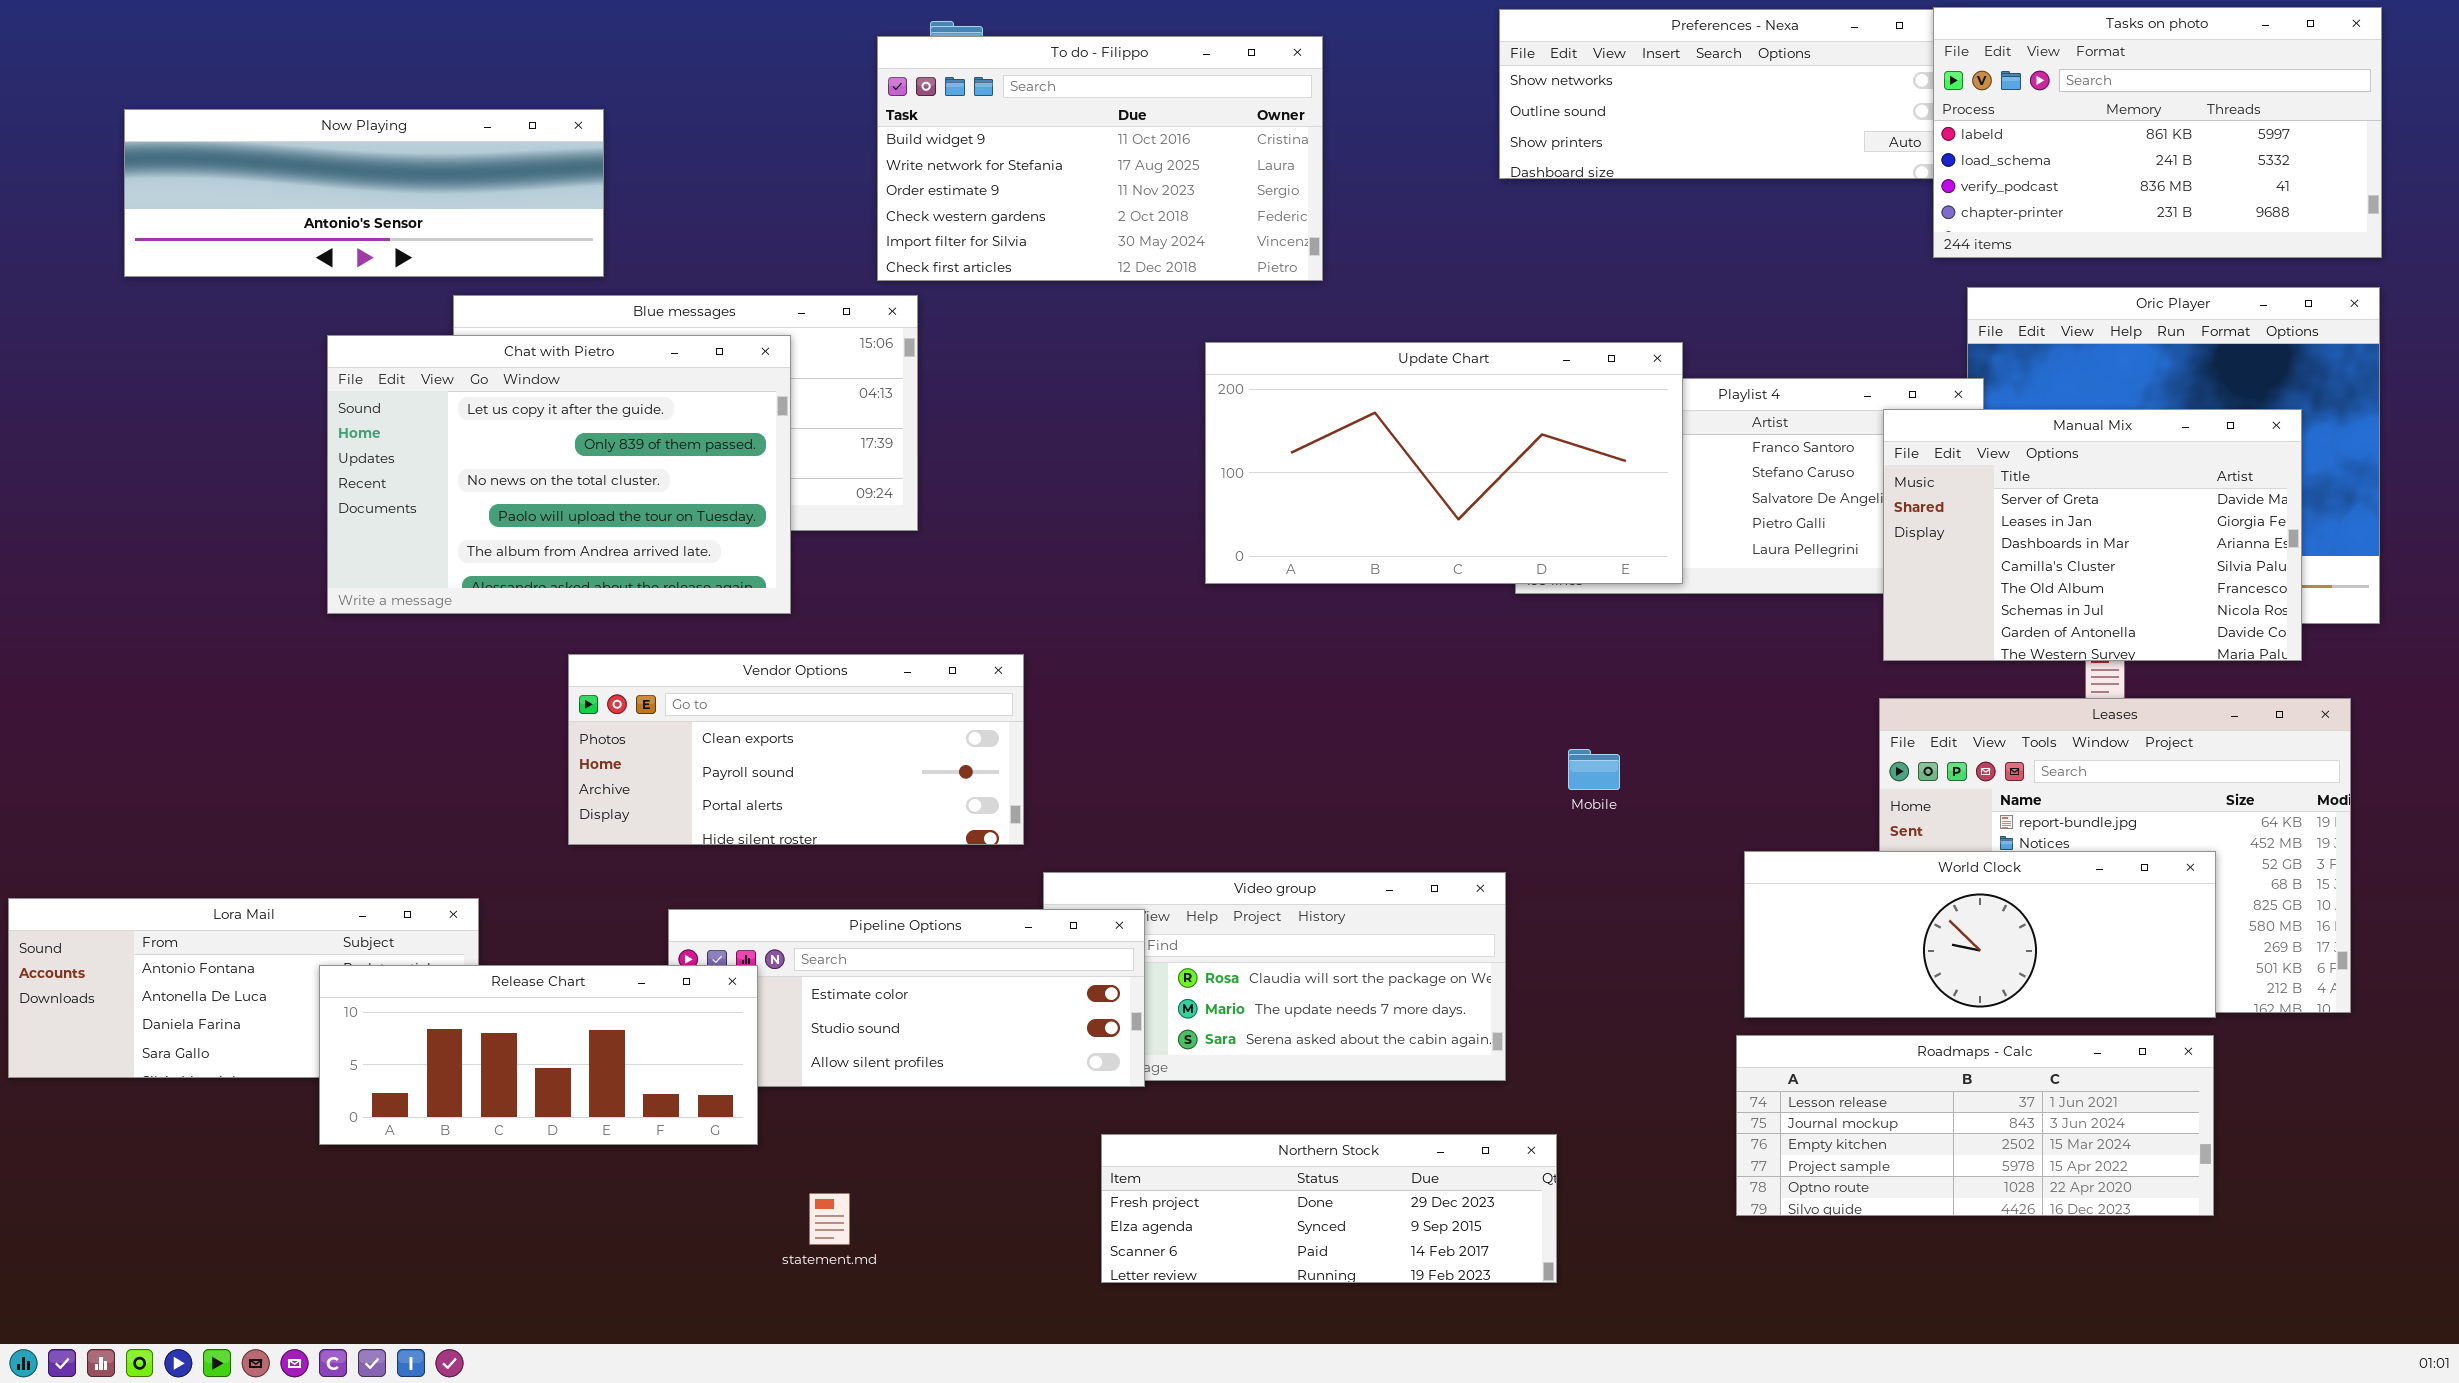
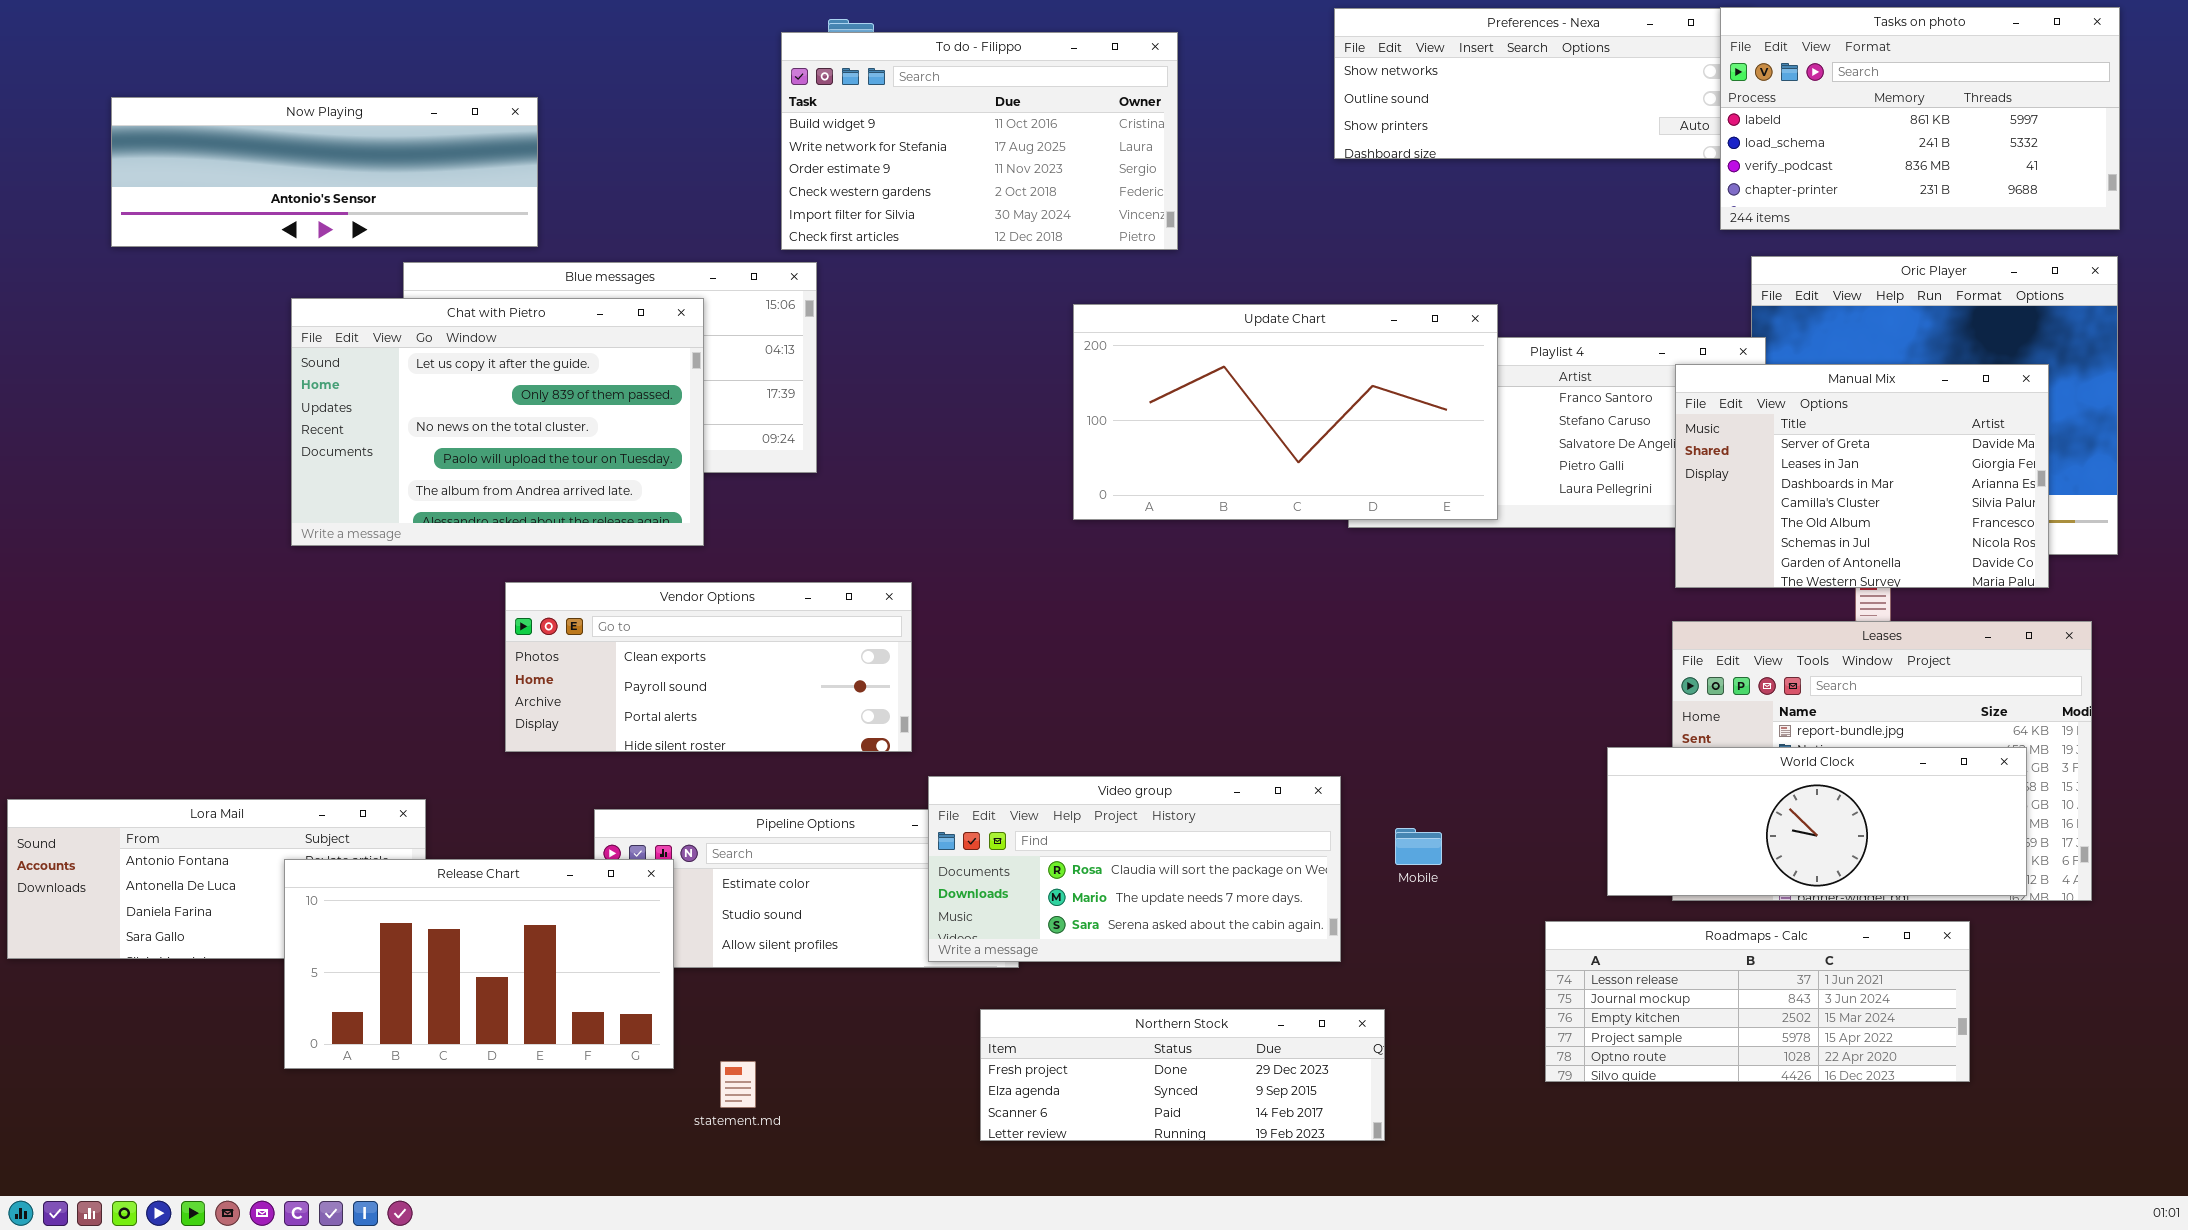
Mobile: [1568,749,1620,790] -> [1395,828,1442,865], moved
World Clock: [1744,851,2216,1018] -> [1607,747,2027,896], moved
Video group: [1043,872,1506,1081] -> [928,776,1341,962], raised
Release Chart: [319,965,758,1145] -> [284,859,674,1069], resized

